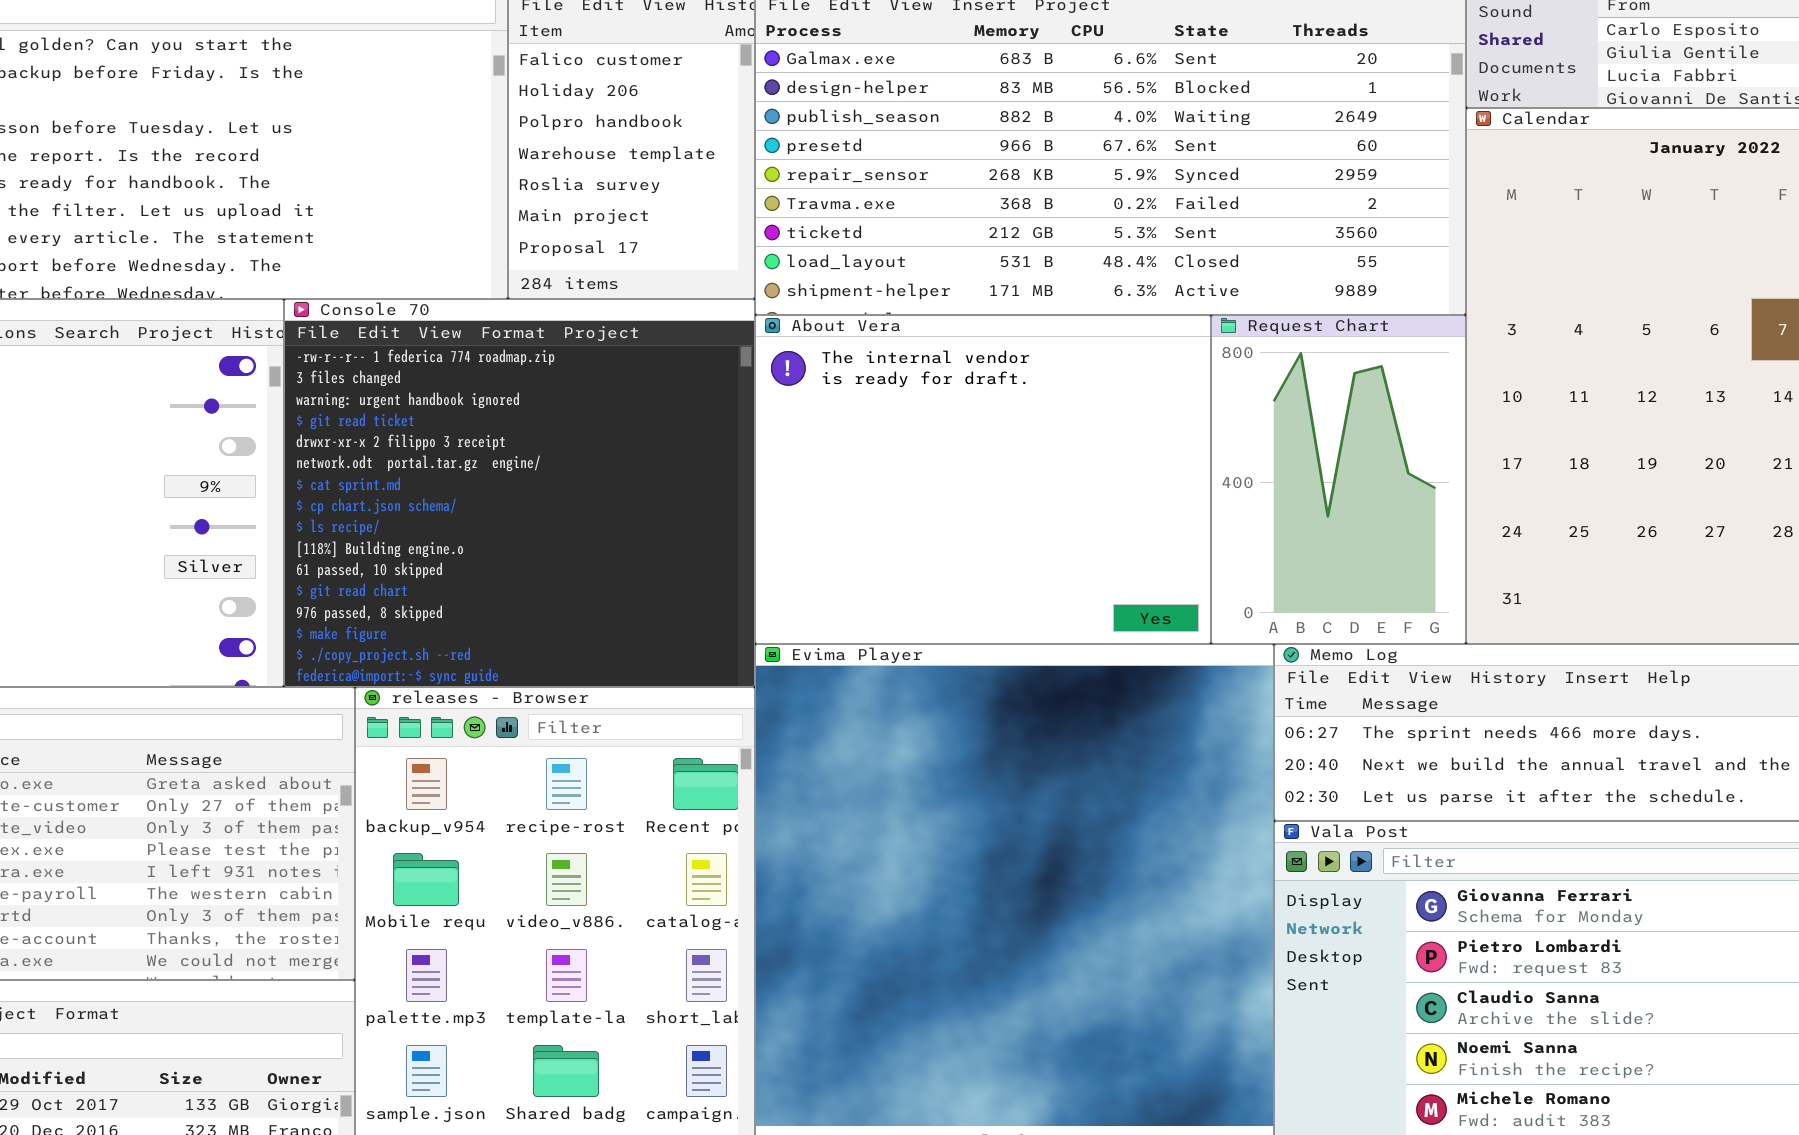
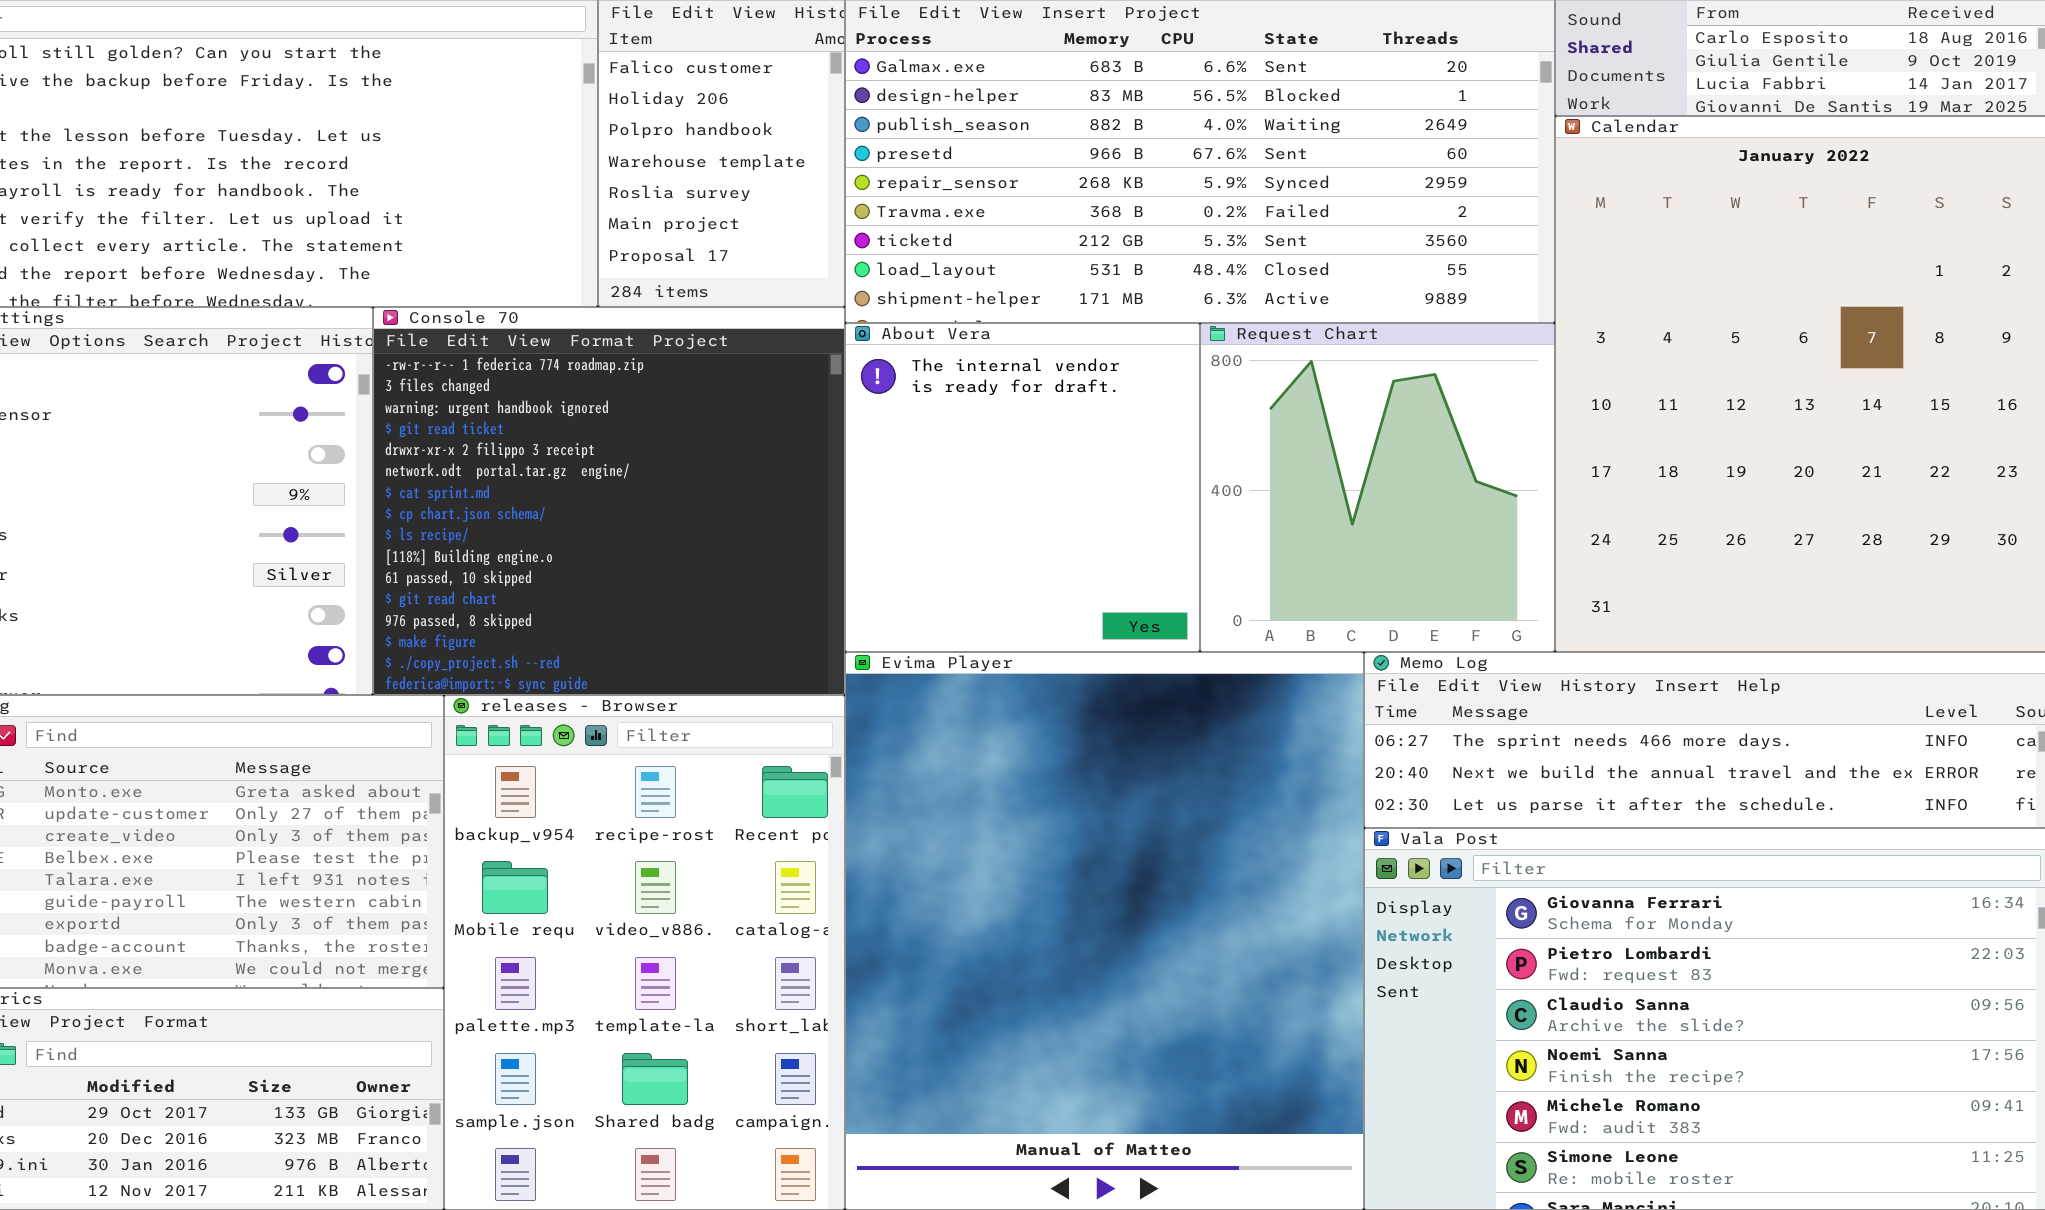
About Vera: [755,315,1211,644] -> [845,323,1200,652], resized
Request Chart: [1211,315,1466,644] -> [1200,323,1555,652], resized

